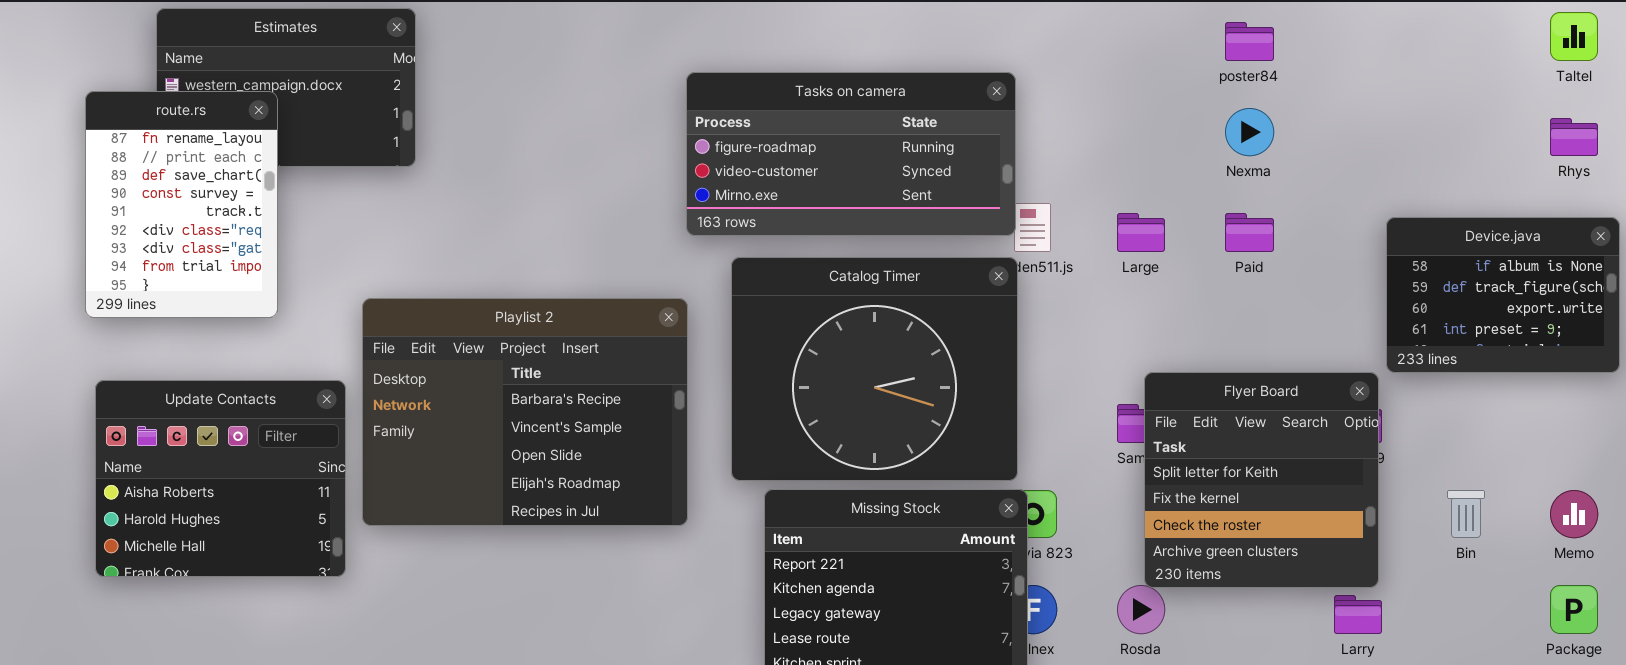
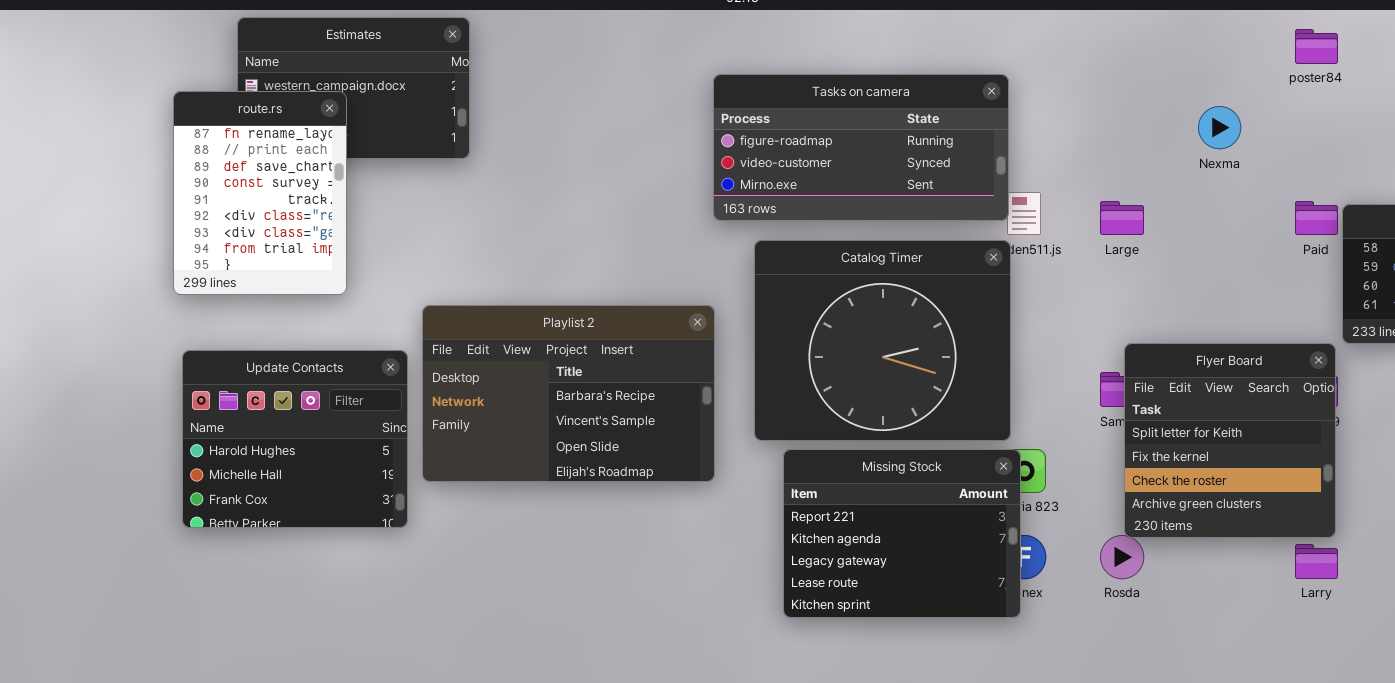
poster84: [1225,22,1274,61] -> [1295,29,1338,64], moved
Paid: [1225,213,1274,252] -> [1295,201,1338,235], moved
Playlist 2: [362,298,688,526] -> [422,305,715,482], resized
Update Contacts: [95,380,346,577] -> [182,350,408,528], scrolled down 1 row

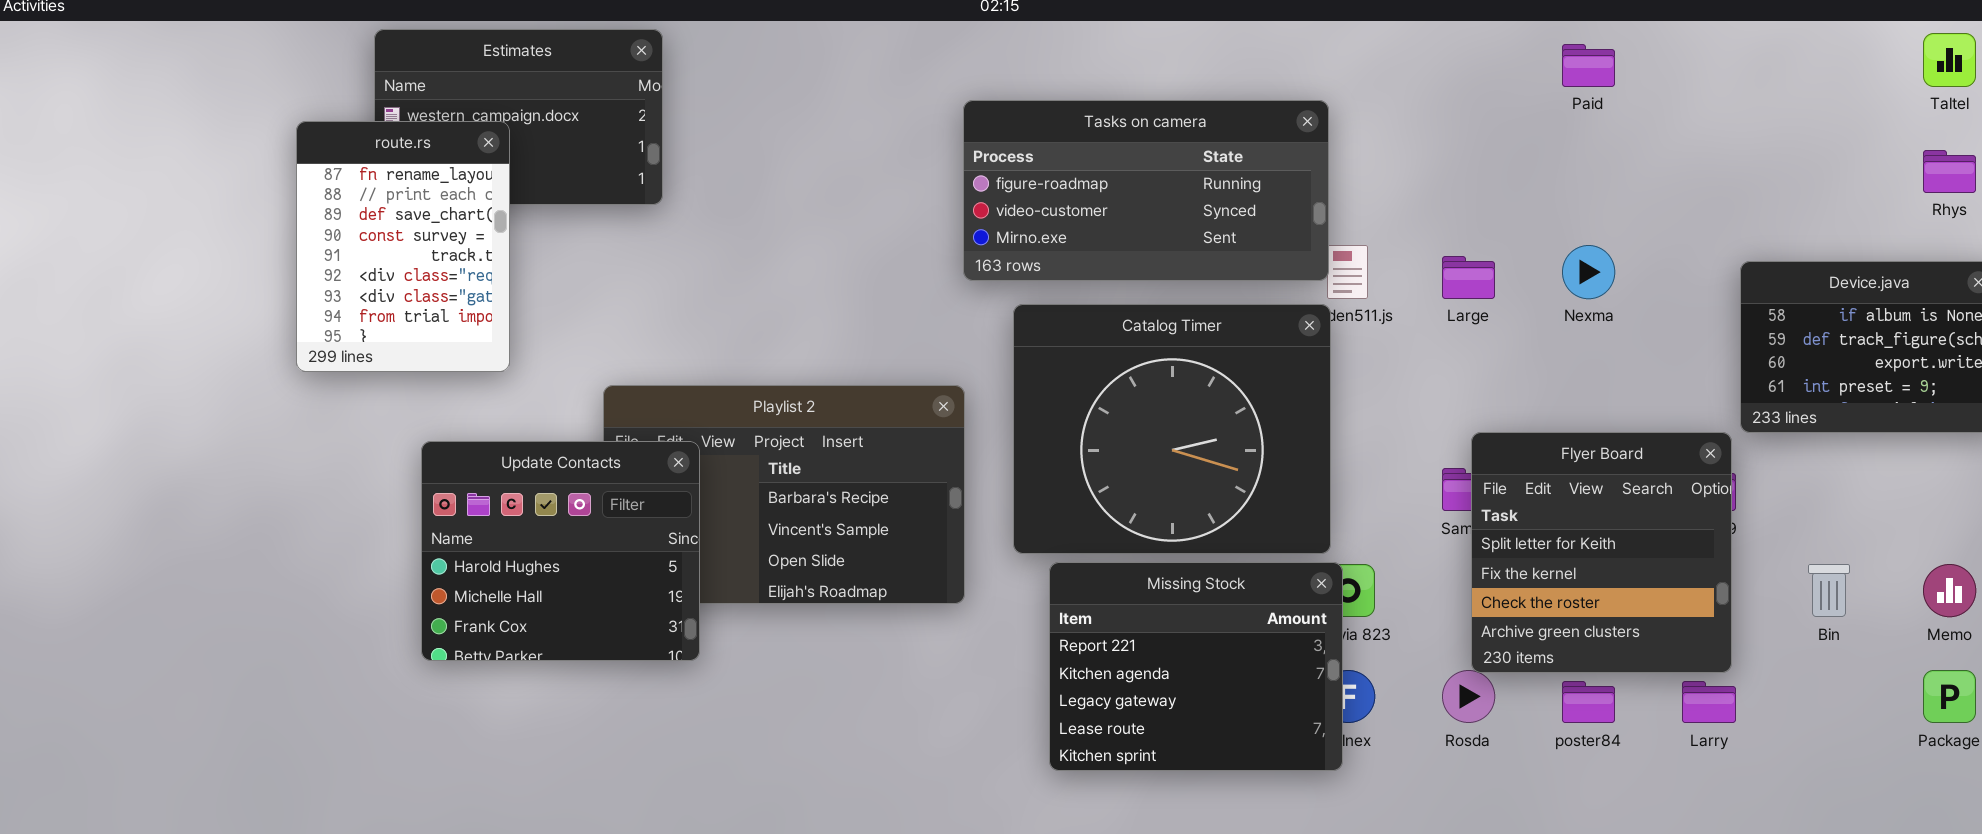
poster84: [1295,29,1338,64] -> [1562,681,1615,723], moved
Nexma: [1198,106,1241,149] -> [1562,245,1615,299], moved
Paid: [1295,201,1338,235] -> [1562,44,1615,87], moved
Update Contacts: [182,350,408,528] -> [421,441,700,661], moved

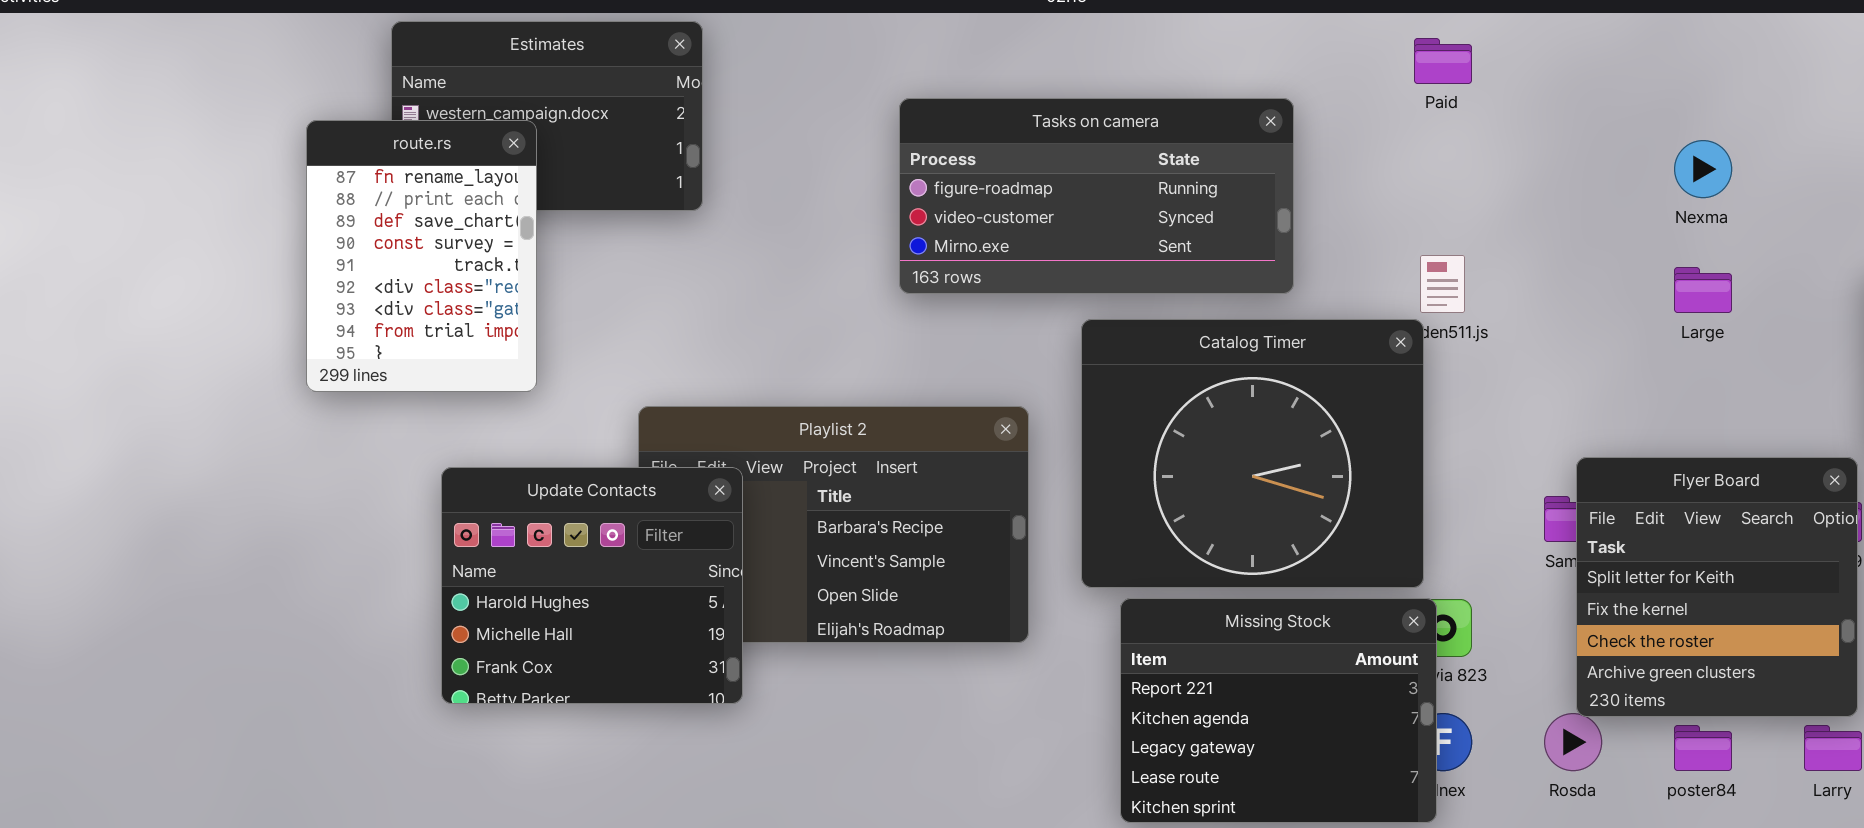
Paid: [1562,44,1615,87] -> [1414,38,1472,84], moved
Tasks on camera: [963,100,1329,281] -> [899,98,1294,294], moved
Nexma: [1562,245,1615,299] -> [1674,140,1732,198], moved
Large: [1442,256,1495,299] -> [1674,267,1732,313], moved

